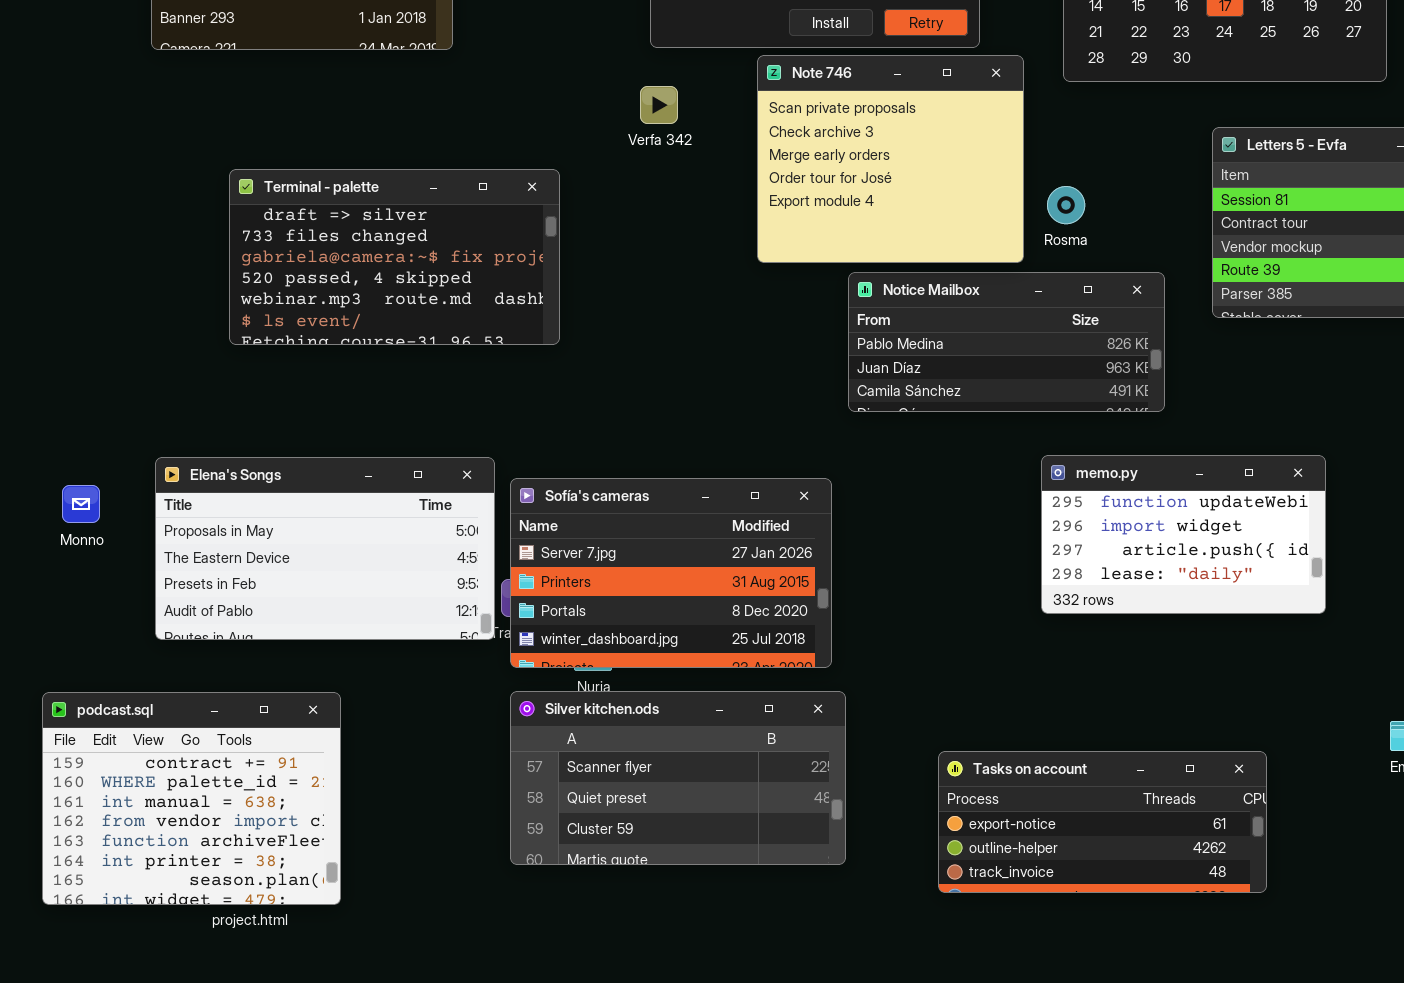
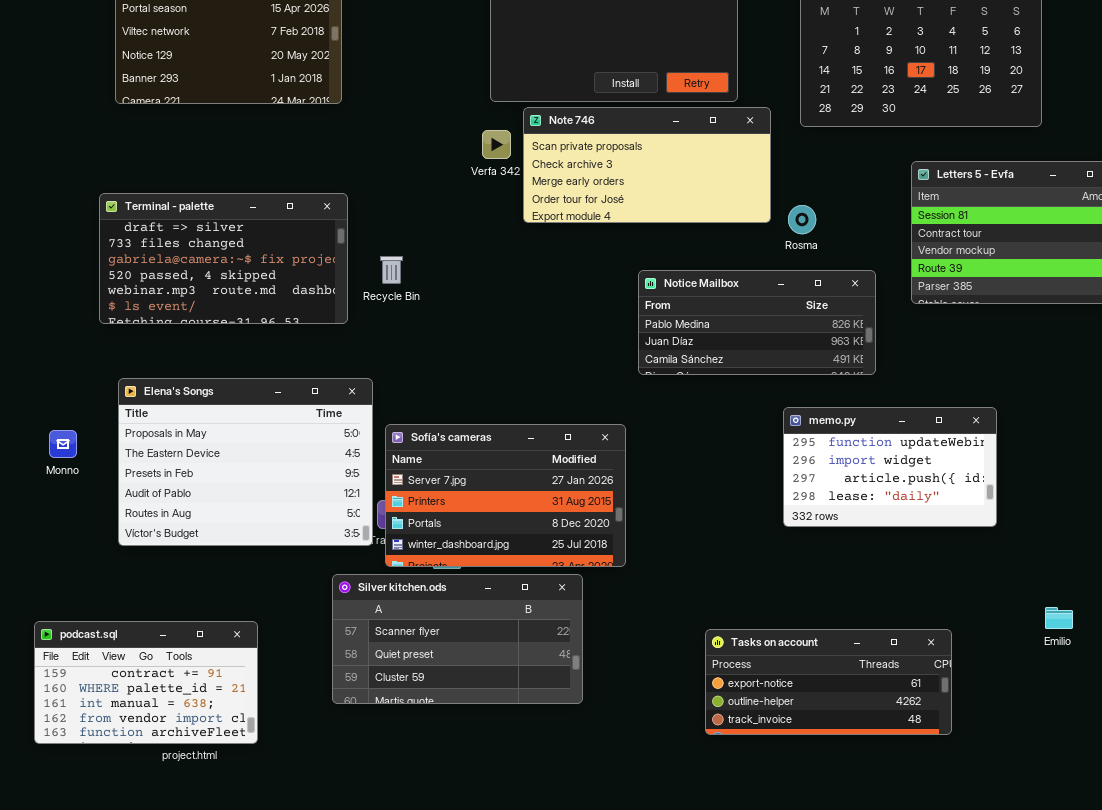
Note 746: [757,55,1024,263] -> [523,107,771,223], resized
Terminal - palette: [229,169,560,345] -> [99,193,348,324], moved
Elena's Songs: [155,457,495,640] -> [118,378,373,546], resized
Silver kitchen.ods: [510,691,846,865] -> [332,574,583,704], moved
podcast.sql: [42,692,341,905] -> [34,621,258,744], resized

